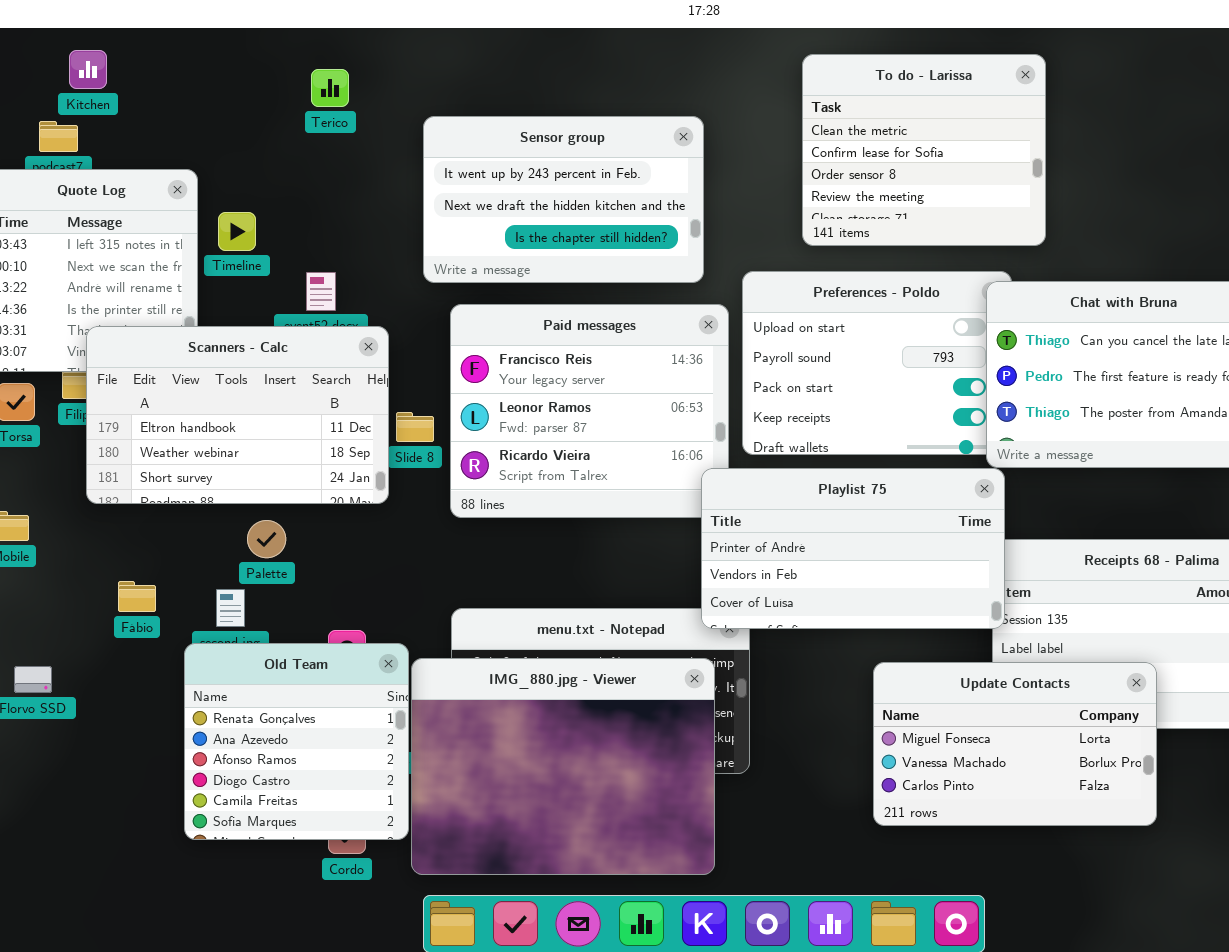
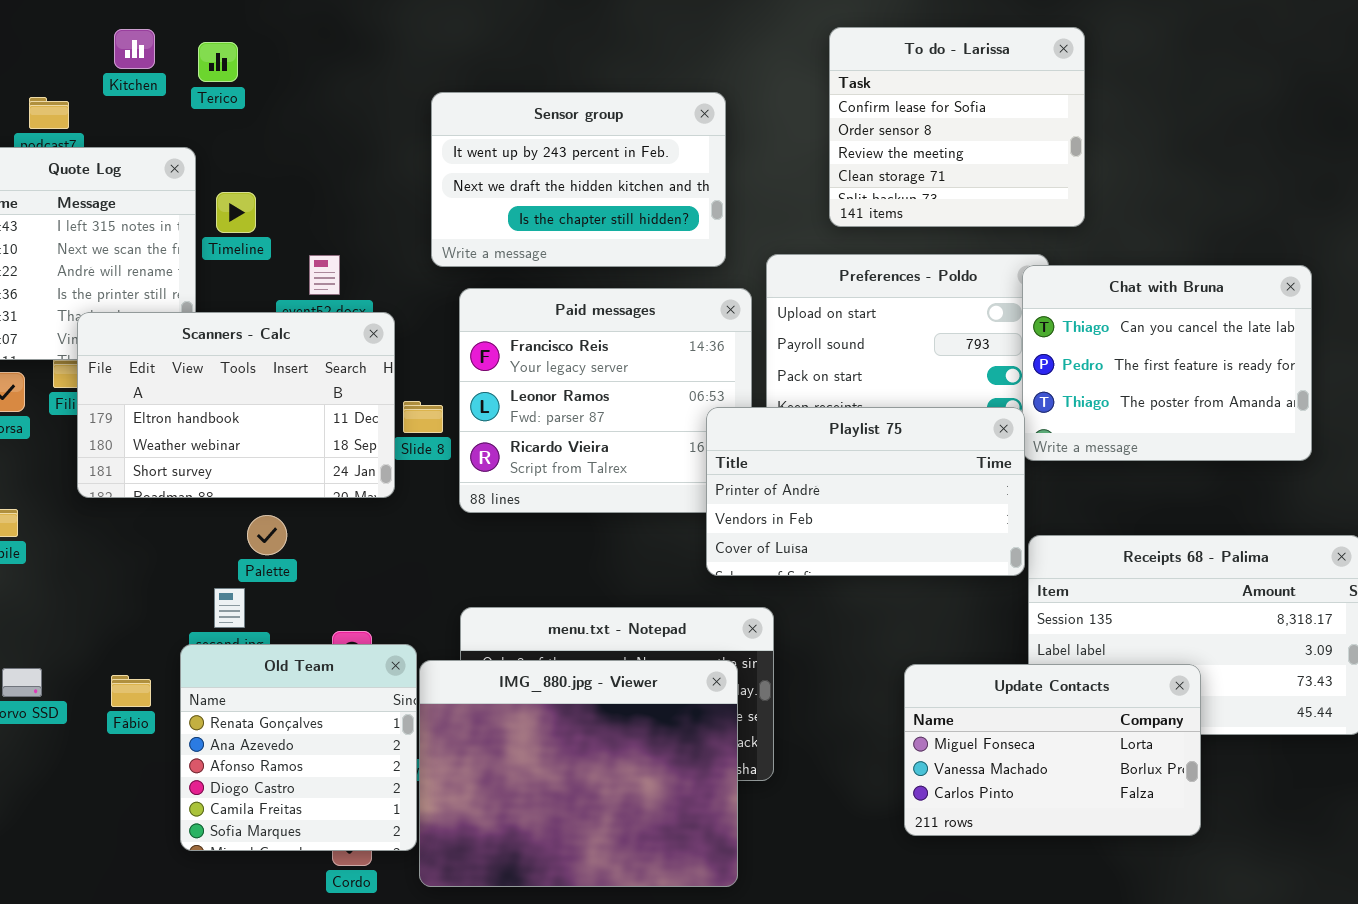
Kitchen: [69,50,107,89] -> [114,29,155,69], moved
To do - Larissa: [802,54,1046,246] -> [829,27,1085,227], scrolled down 1 row
Terico: [311,69,349,107] -> [198,42,238,82], moved
Playlist 75: [701,468,1005,629] -> [706,407,1025,576], moved
Fábio: [118,581,156,612] -> [111,675,151,707], moved

